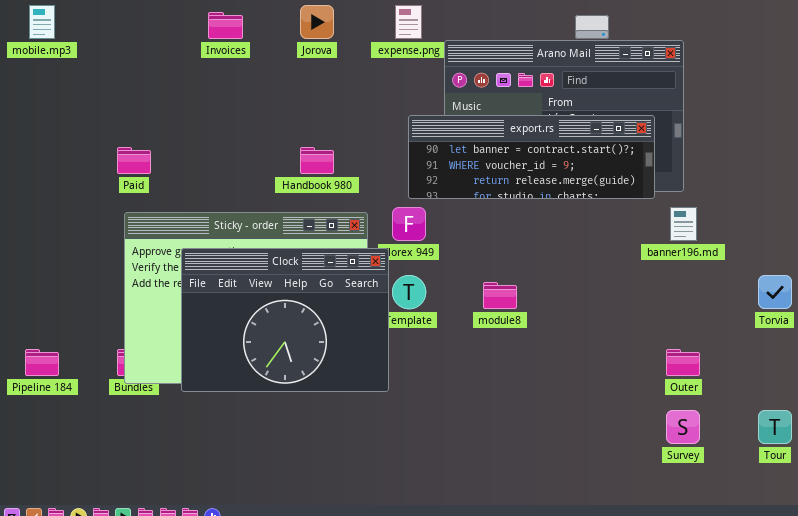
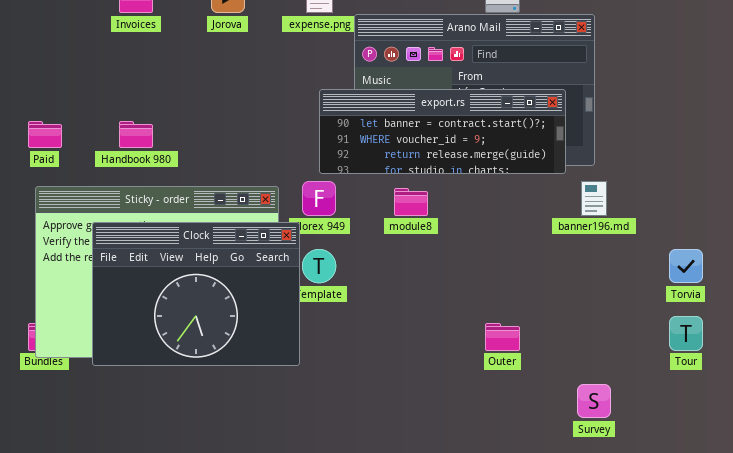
Handbook 980: [300,147,334,174] -> [119,121,153,148], moved
module8: [483,282,517,309] -> [394,188,428,216], moved
Outer: [666,349,700,376] -> [485,323,520,351], moved
Tour: [758,410,792,444] -> [669,316,703,351], moved

